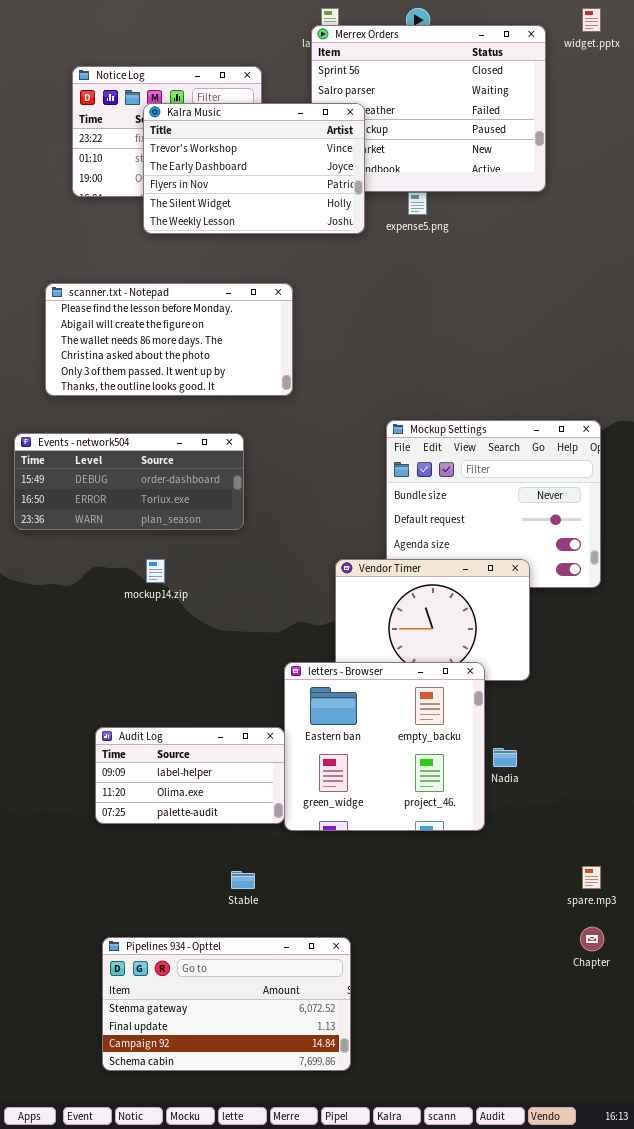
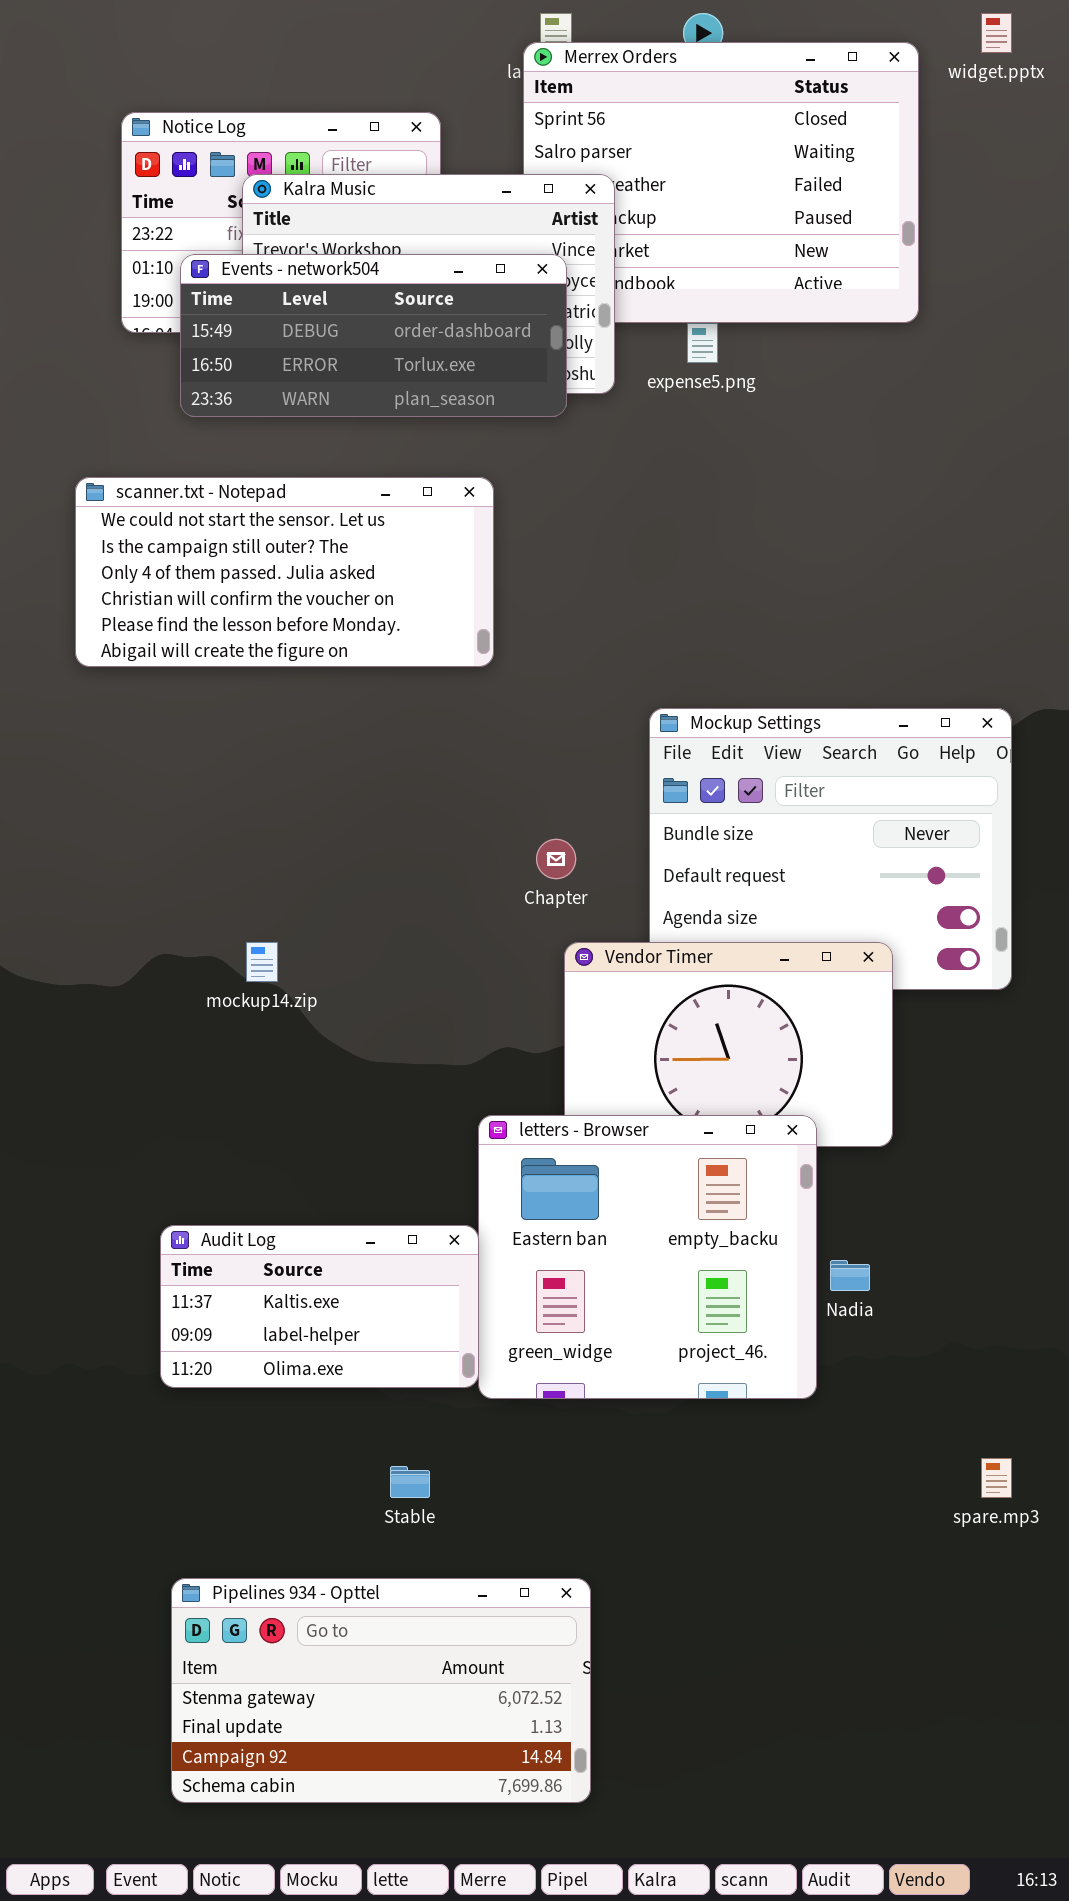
scanner.txt - Notepad: [45,283,293,396] -> [75,477,494,667], scrolled up 4 rows
Events - network504: [14,433,244,530] -> [180,254,567,417], moved
Audit Log: [95,727,285,824] -> [160,1225,479,1388], scrolled up 1 row
Chapter: [580,927,604,951] -> [536,839,576,879], moved

